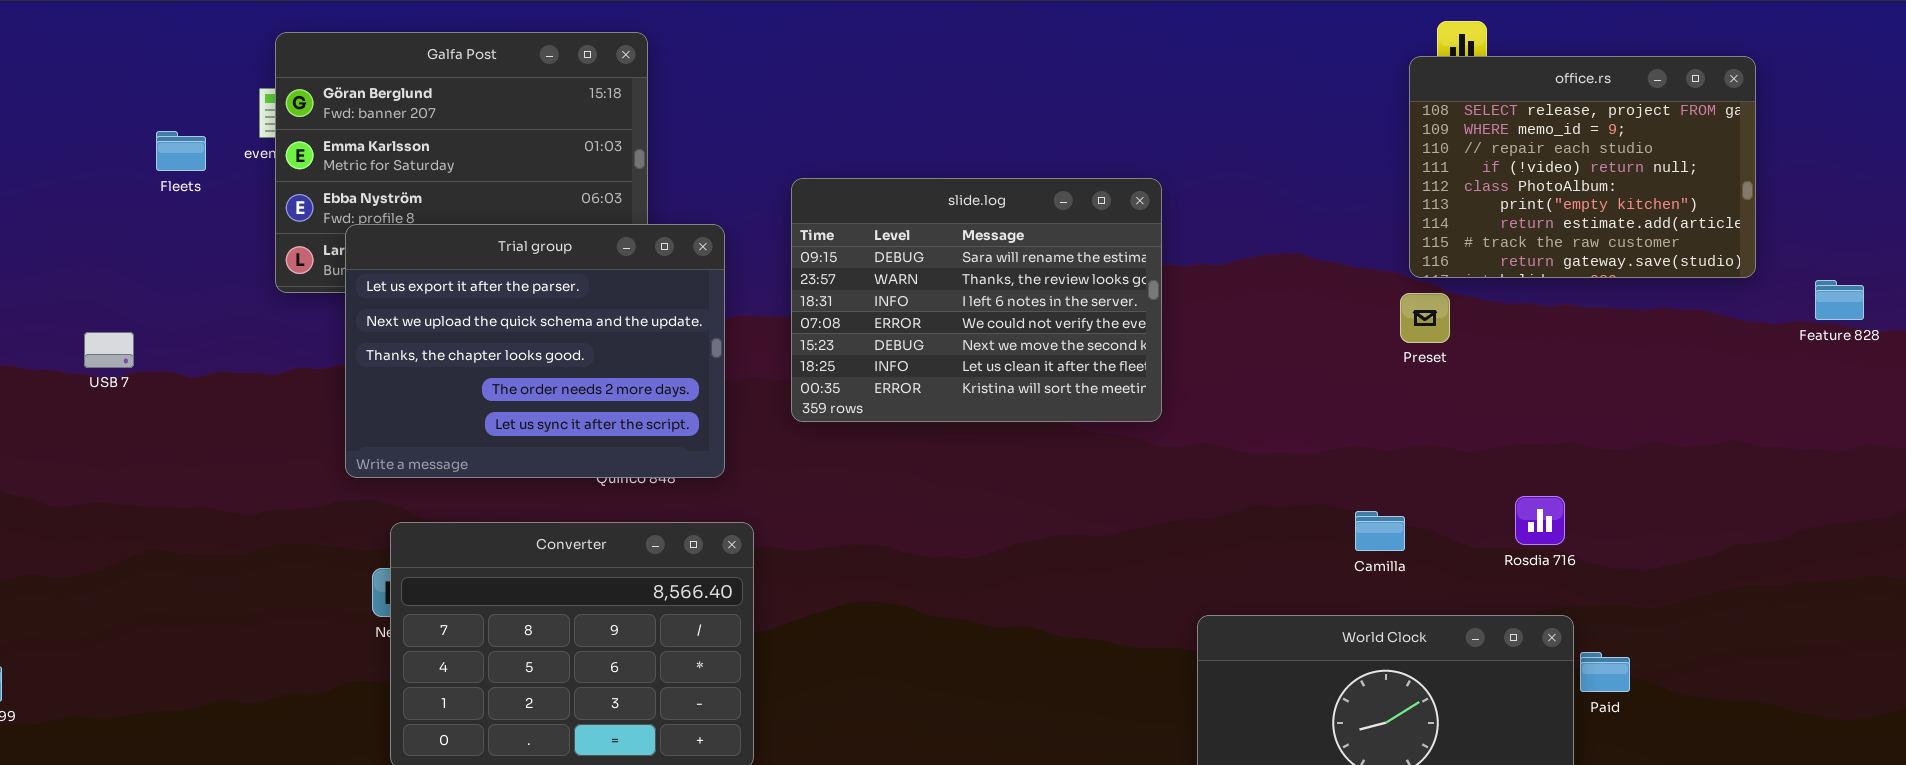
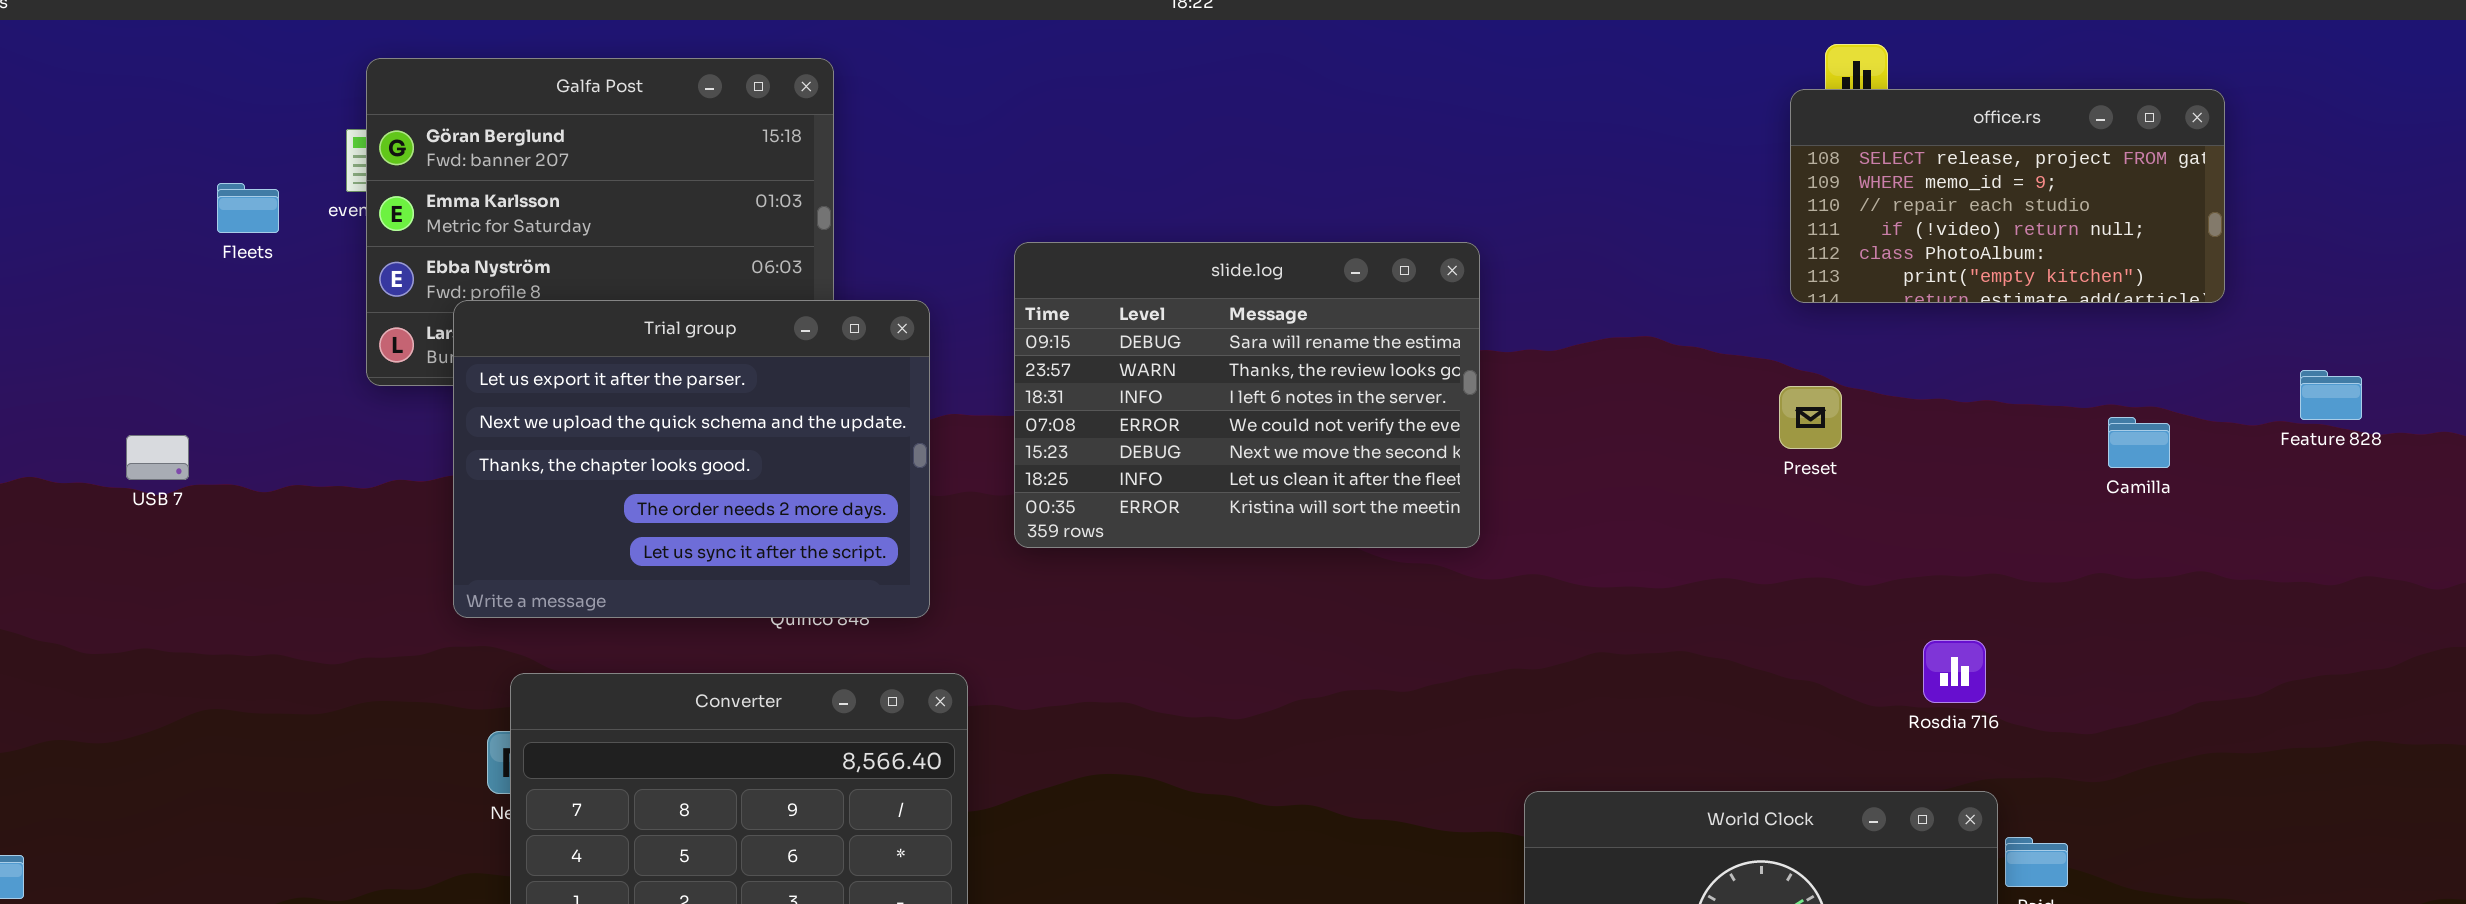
office.rs: [1409,56,1756,278] -> [1790,89,2225,303], resized
Camilla: [1355,511,1405,551] -> [2108,417,2170,468], moved

